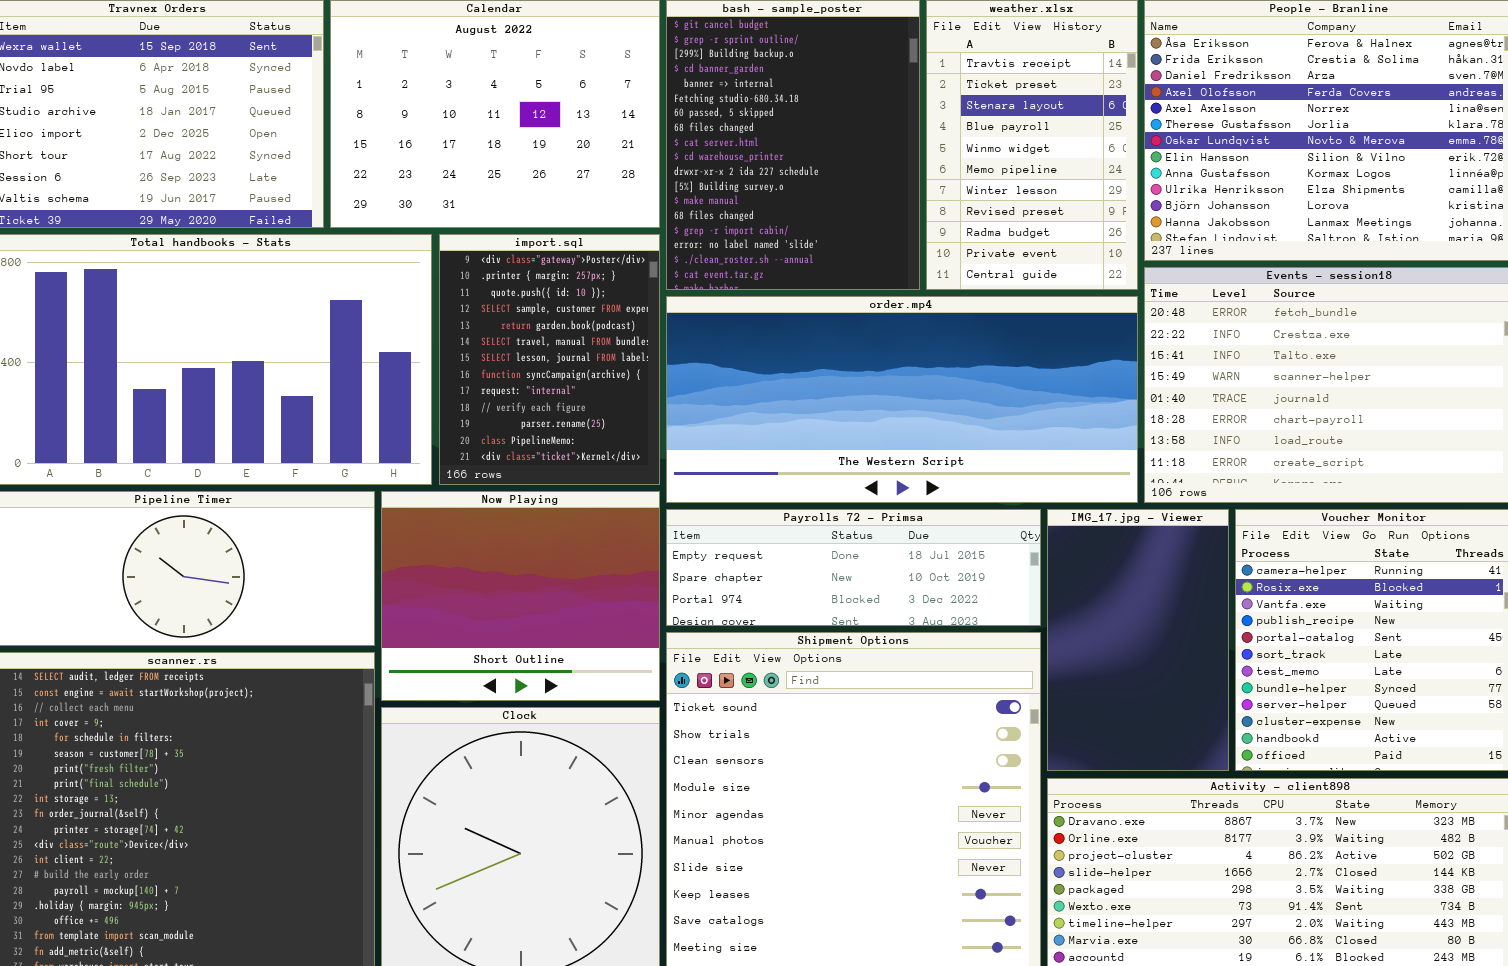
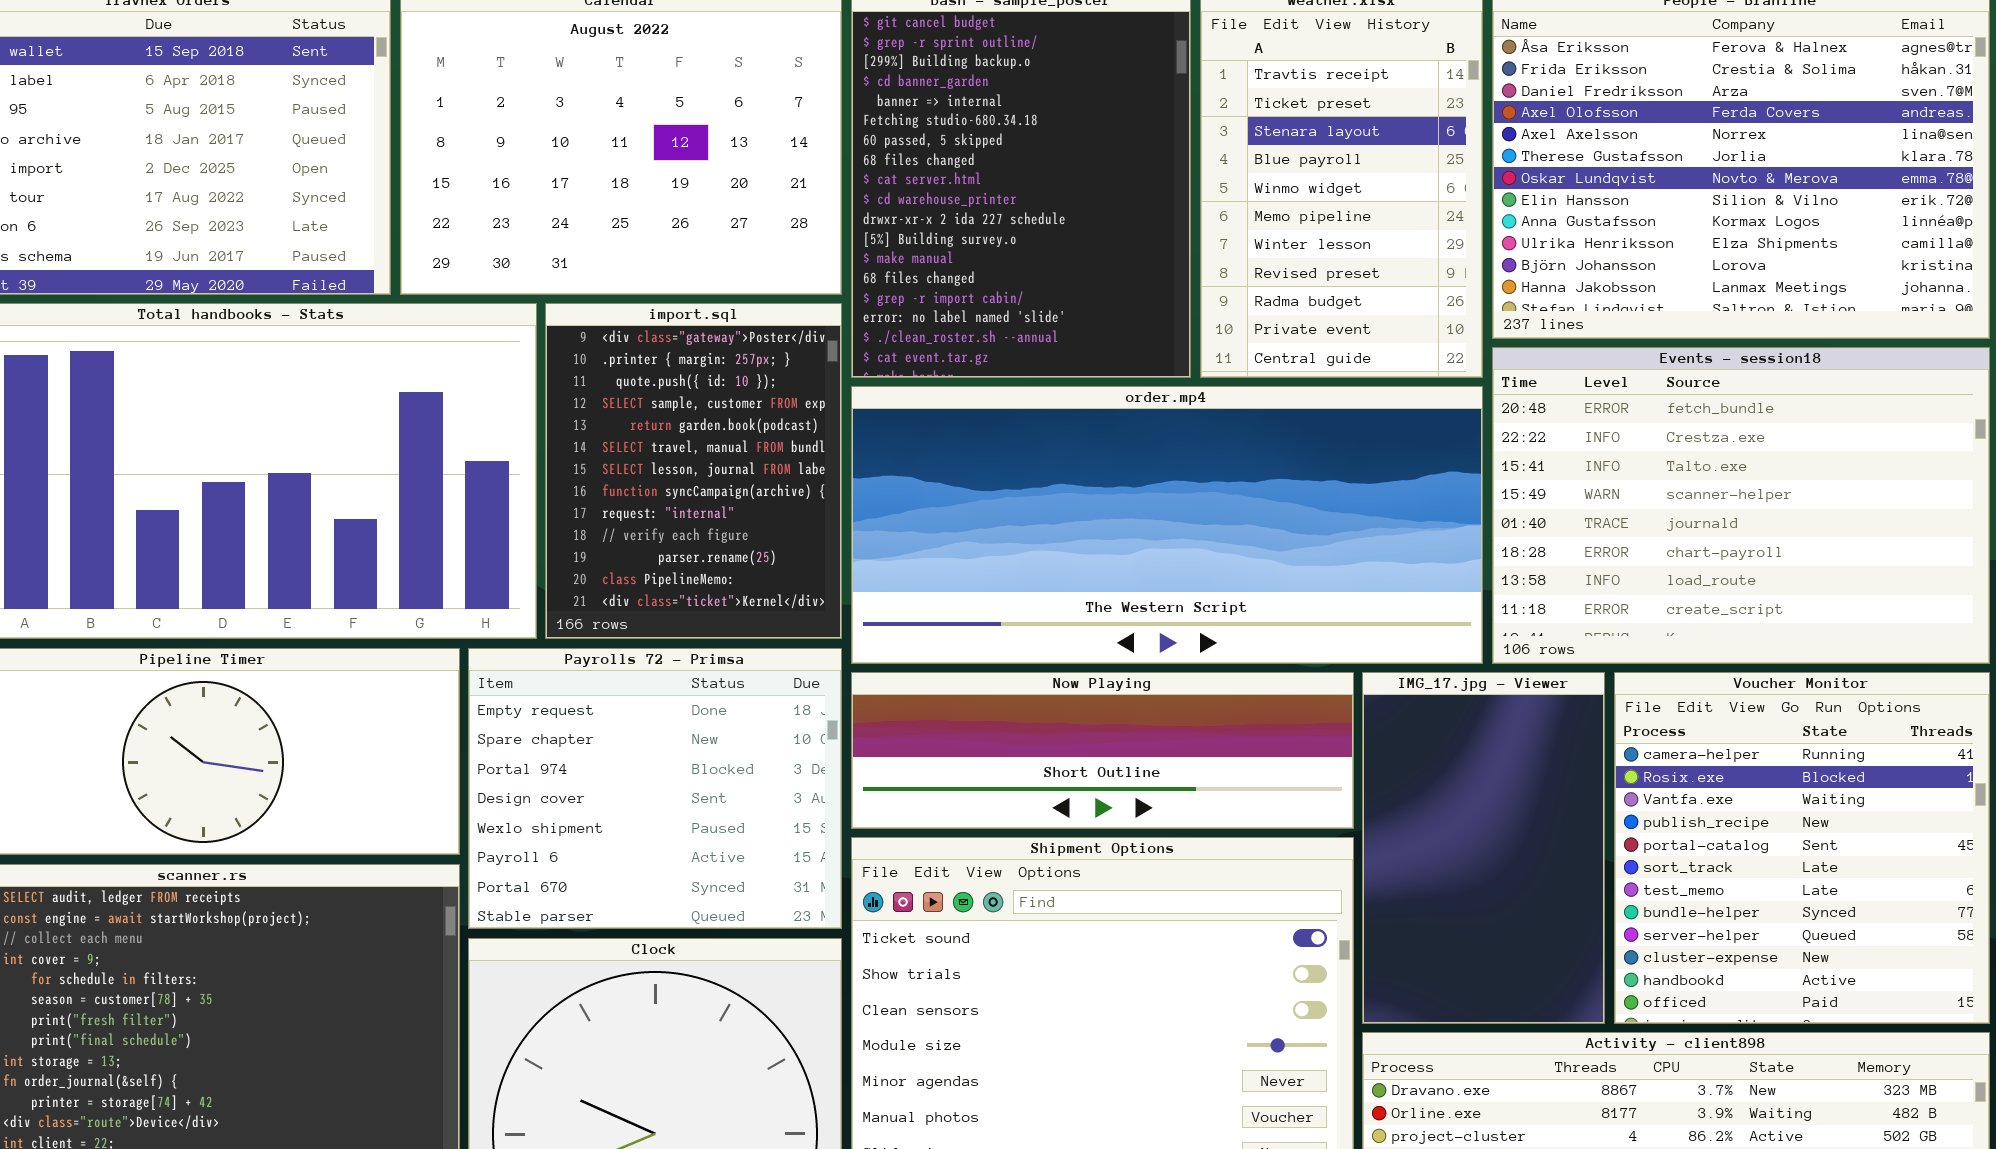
Now Playing: [381,491,660,701] -> [851,672,1354,829], moved, resized
Payrolls 72 - Primsa: [666,509,1041,626] -> [468,648,842,929], moved, resized

